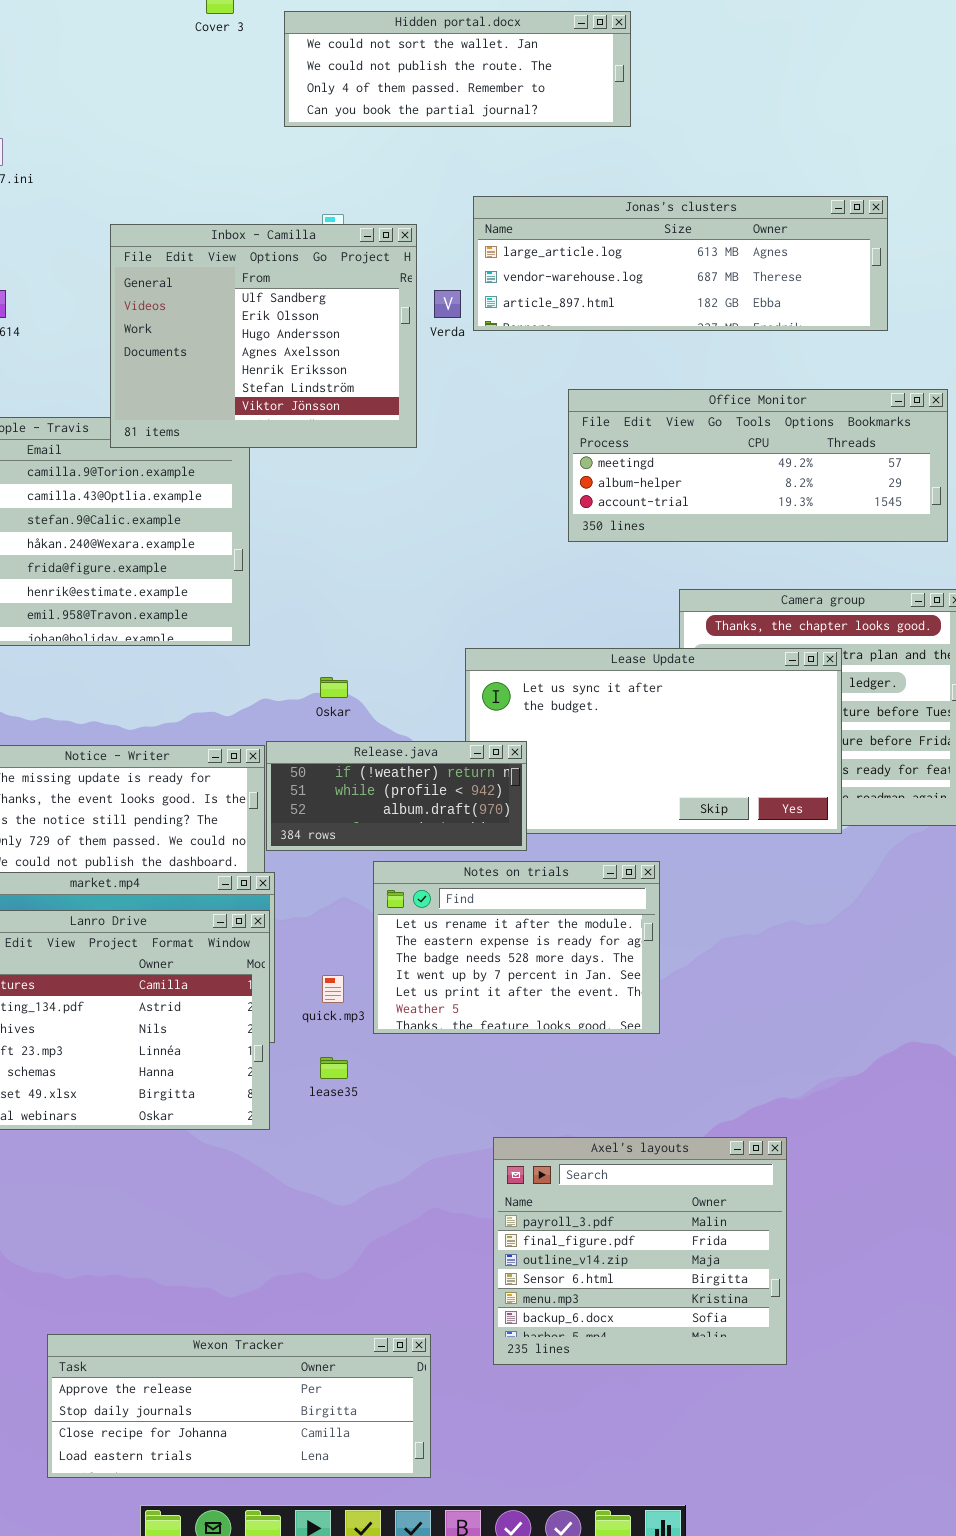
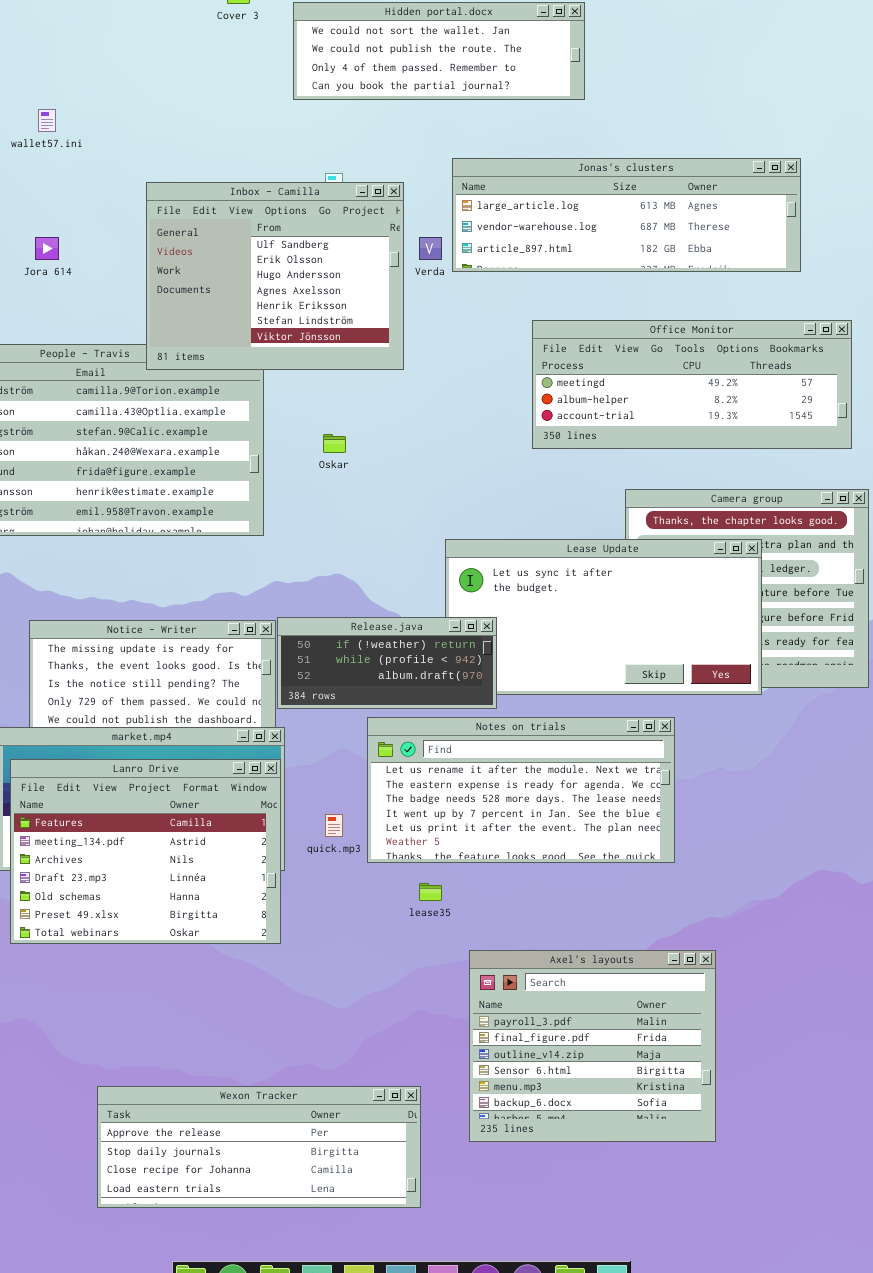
Oskar: [320,677,348,698] -> [323,434,346,453], moved
Notes on trials: [373,861,660,1034] -> [367,717,675,863], resized
lease35: [320,1057,348,1079] -> [419,883,442,901], moved
Wexon Tracker: [47,1334,431,1478] -> [97,1086,421,1208], moved

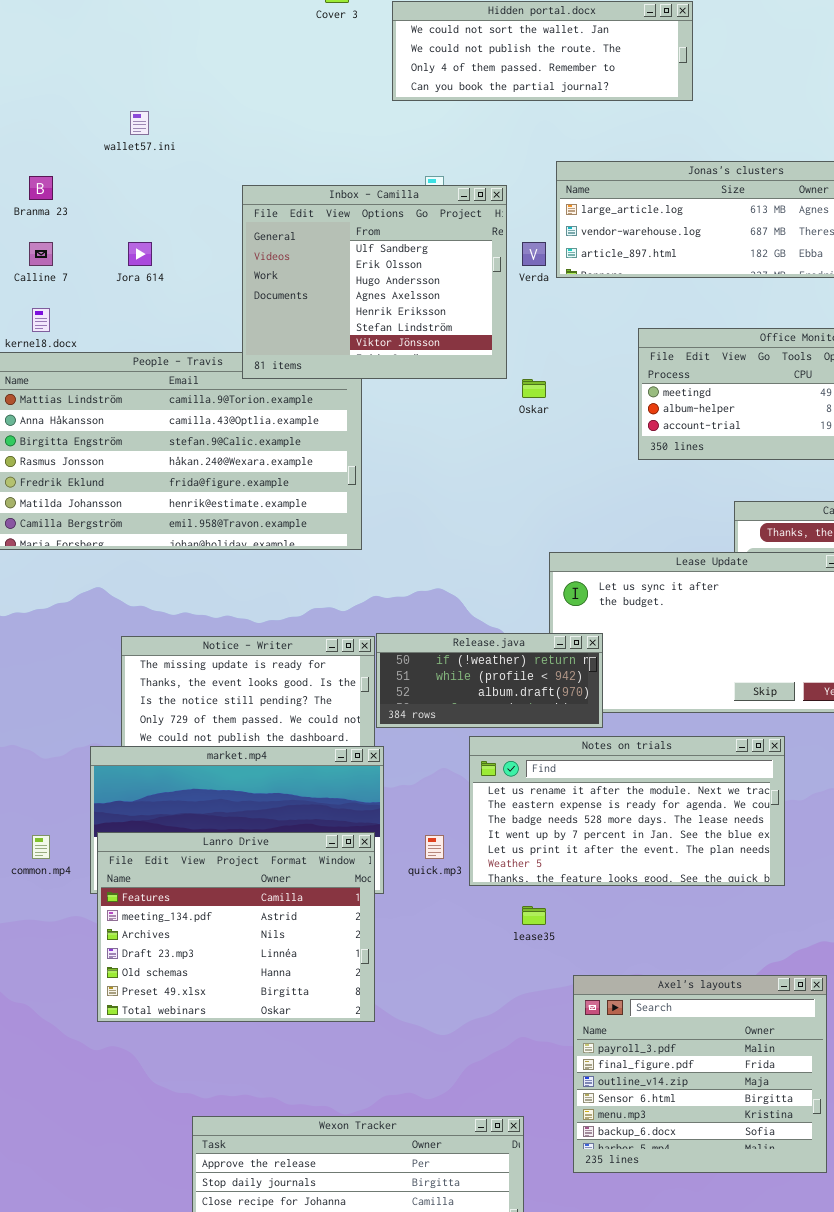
Oskar: [323,434,346,453] -> [522,379,546,398], moved
Lanro Drive: [10,759,281,944] -> [97,832,375,1022], moved

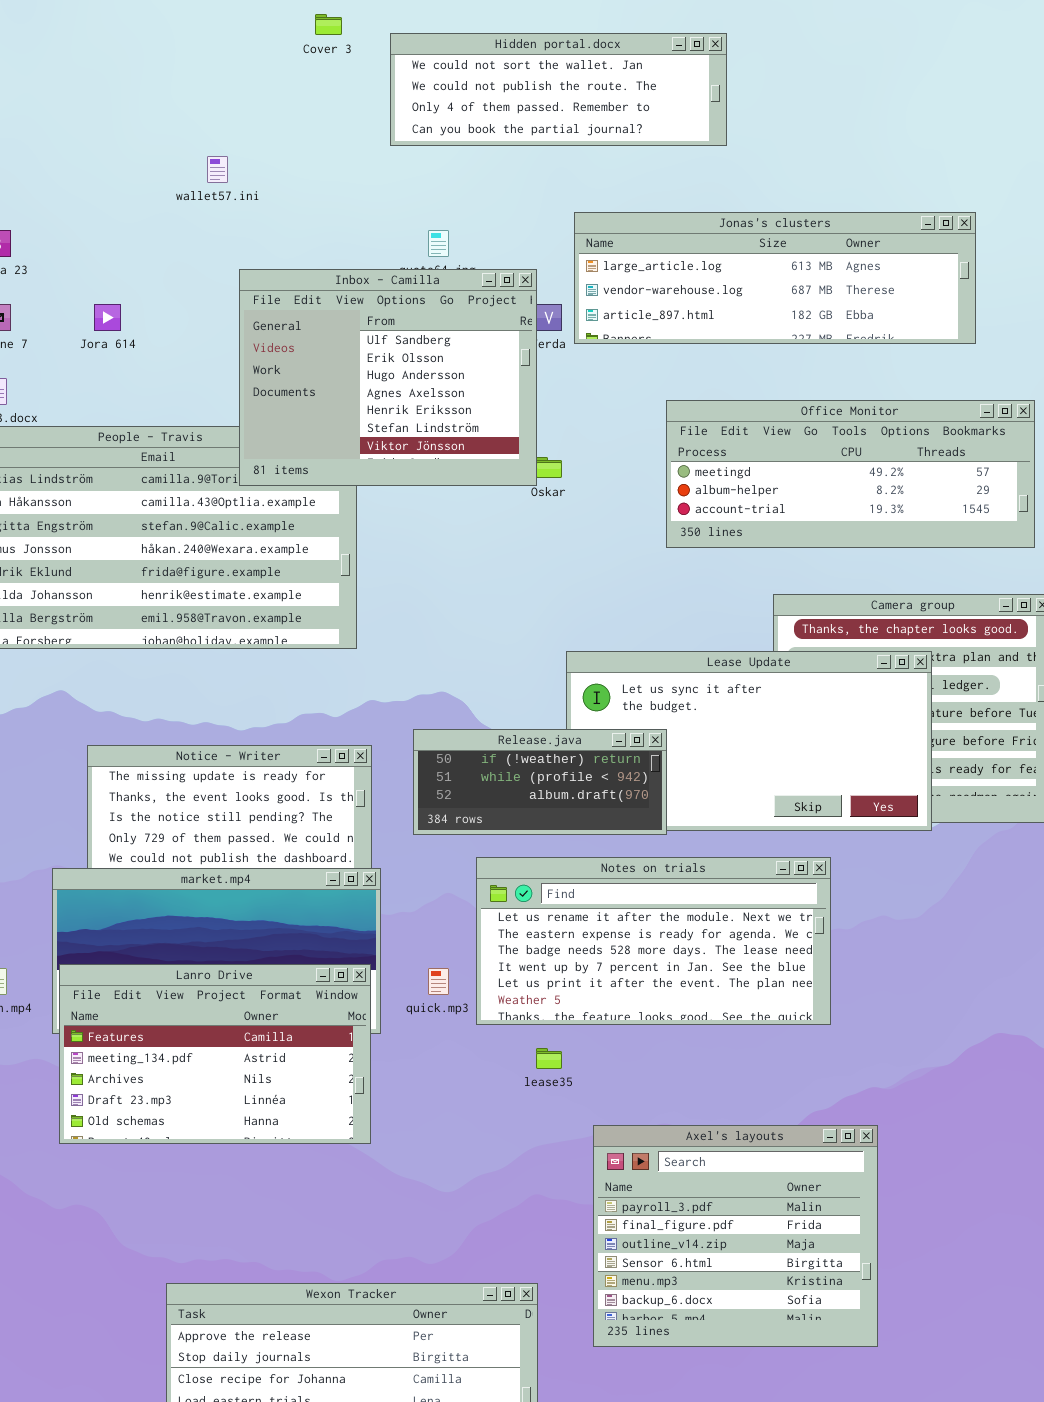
wallet57.ini: [130,111,149,135] -> [207,156,228,183], moved
Inbox - Camilla: [242,185,507,379] -> [239,269,537,486], moved
Release.java: [376,633,603,728] -> [413,729,667,835], moved
Lanro Drive: [97,832,375,1022] -> [59,964,371,1144], resized

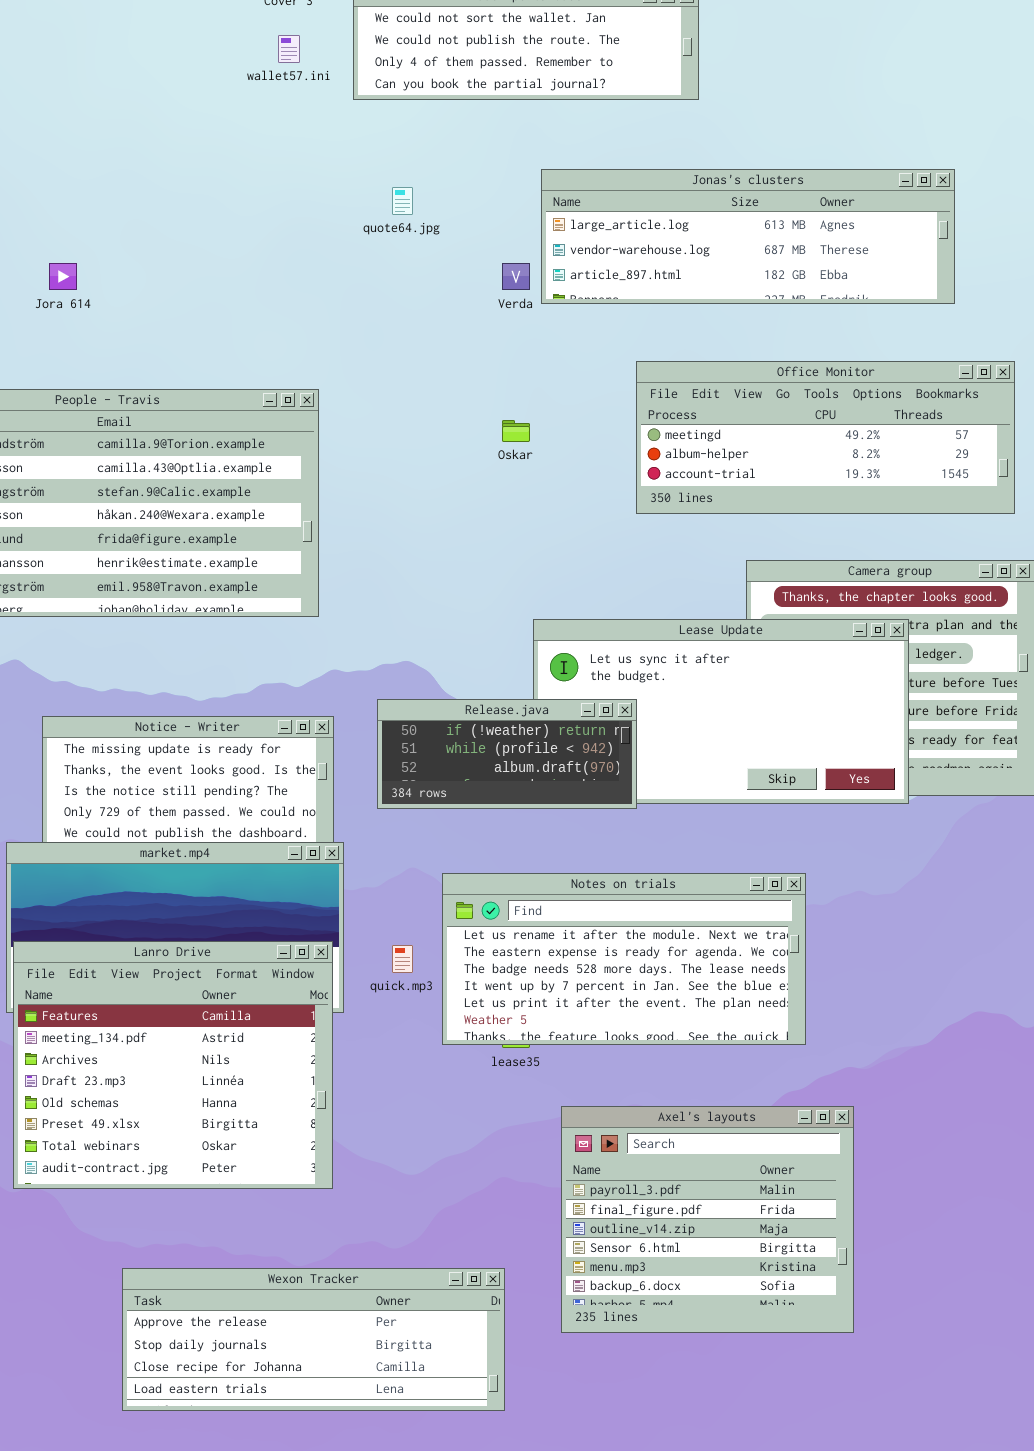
wallet57.ini: [207,156,228,183] -> [278,35,300,63], moved
Inbox - Camilla: [239,269,537,486] -> none, closed
Notes on trials: [476,857,831,1025] -> [442,873,806,1045], moved
Lanro Drive: [59,964,371,1144] -> [13,941,333,1189], resized

